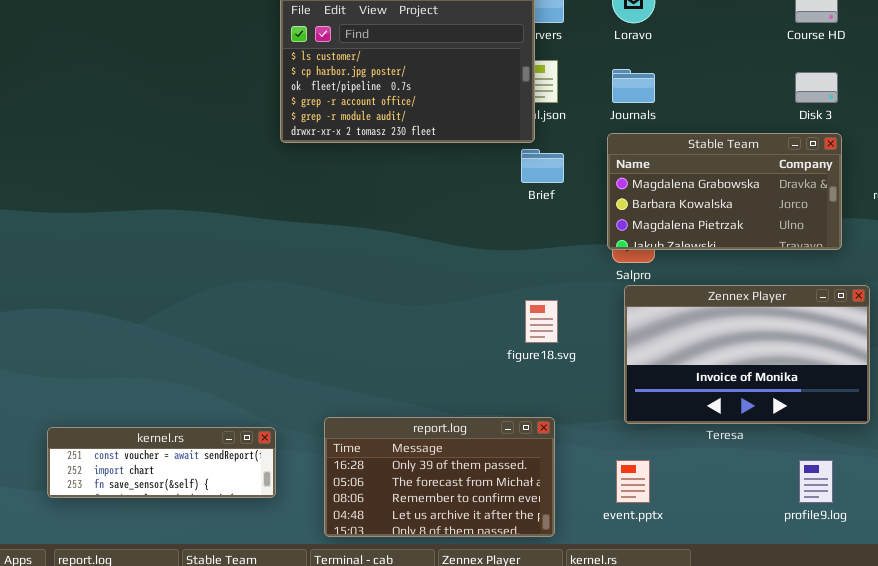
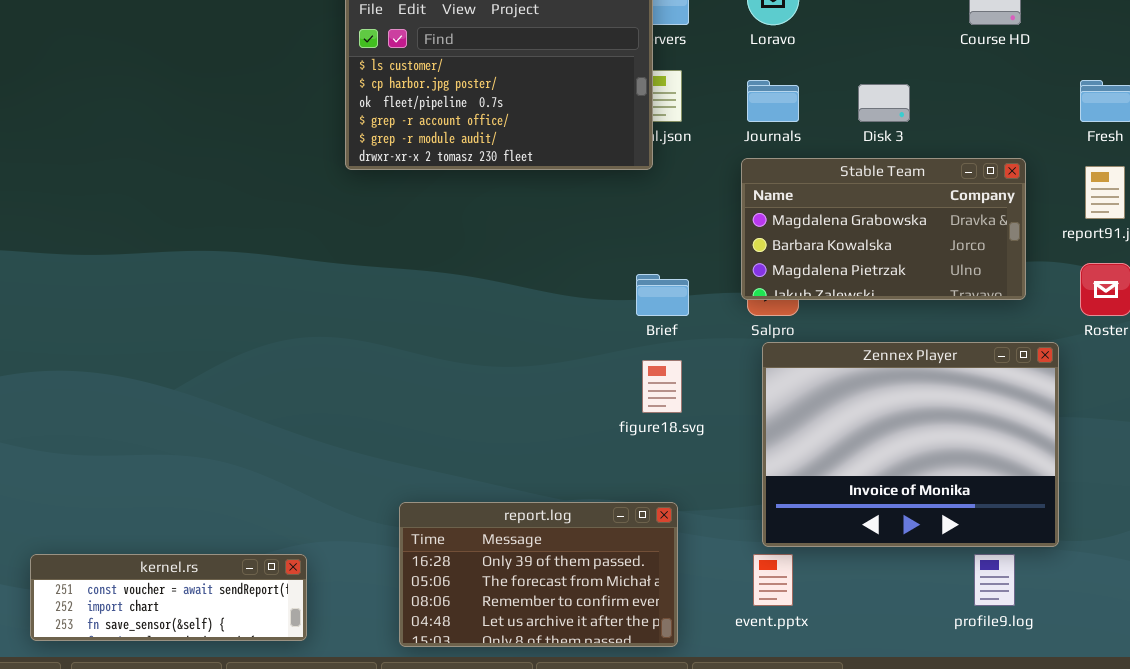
Disk 3: [795,72,838,103] -> [858,84,910,122], moved
Brief: [521,149,564,183] -> [636,274,689,316], moved
Zennex Player: [624,285,870,424] -> [762,342,1059,547], resized
kernel.rs: [47,427,276,498] -> [30,554,307,641], moved

